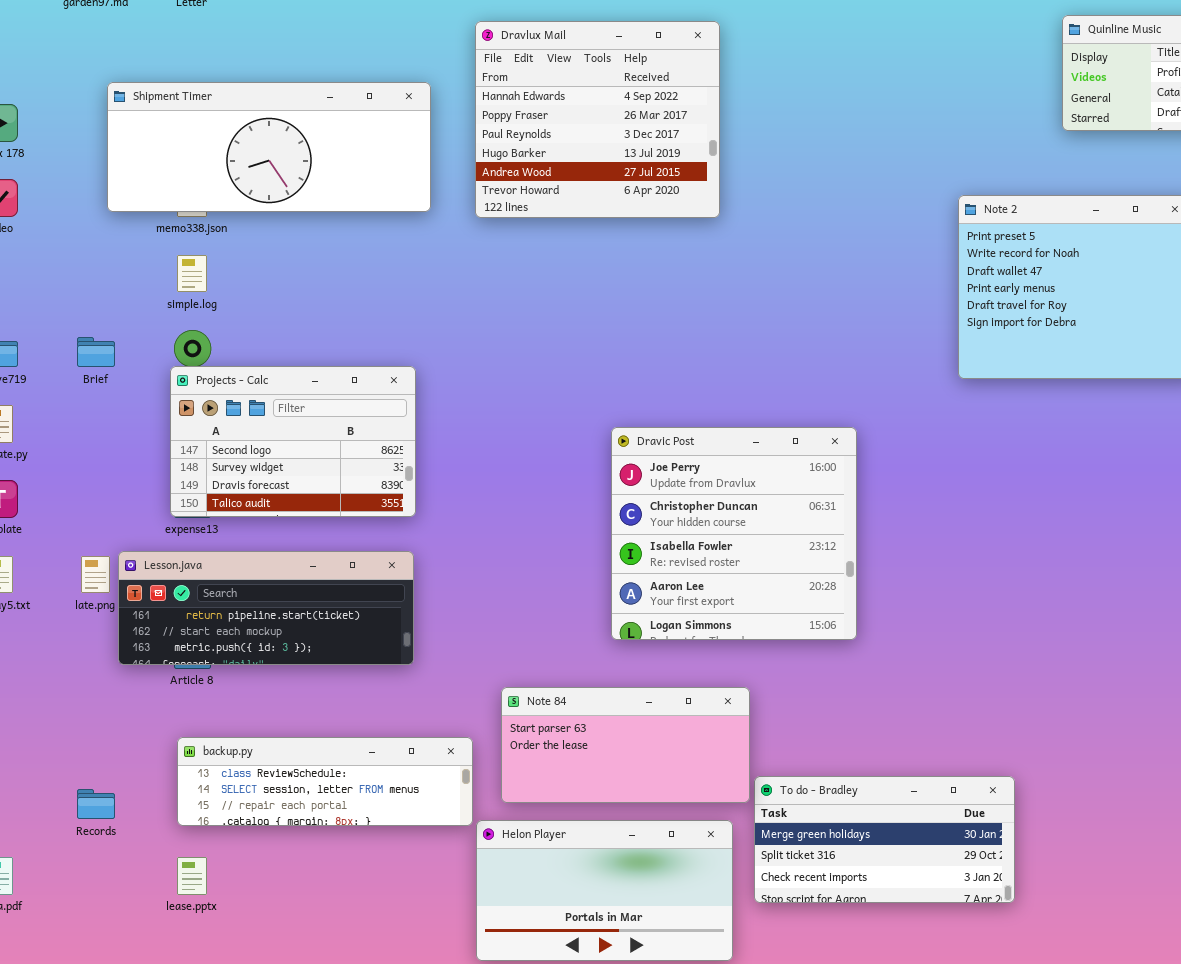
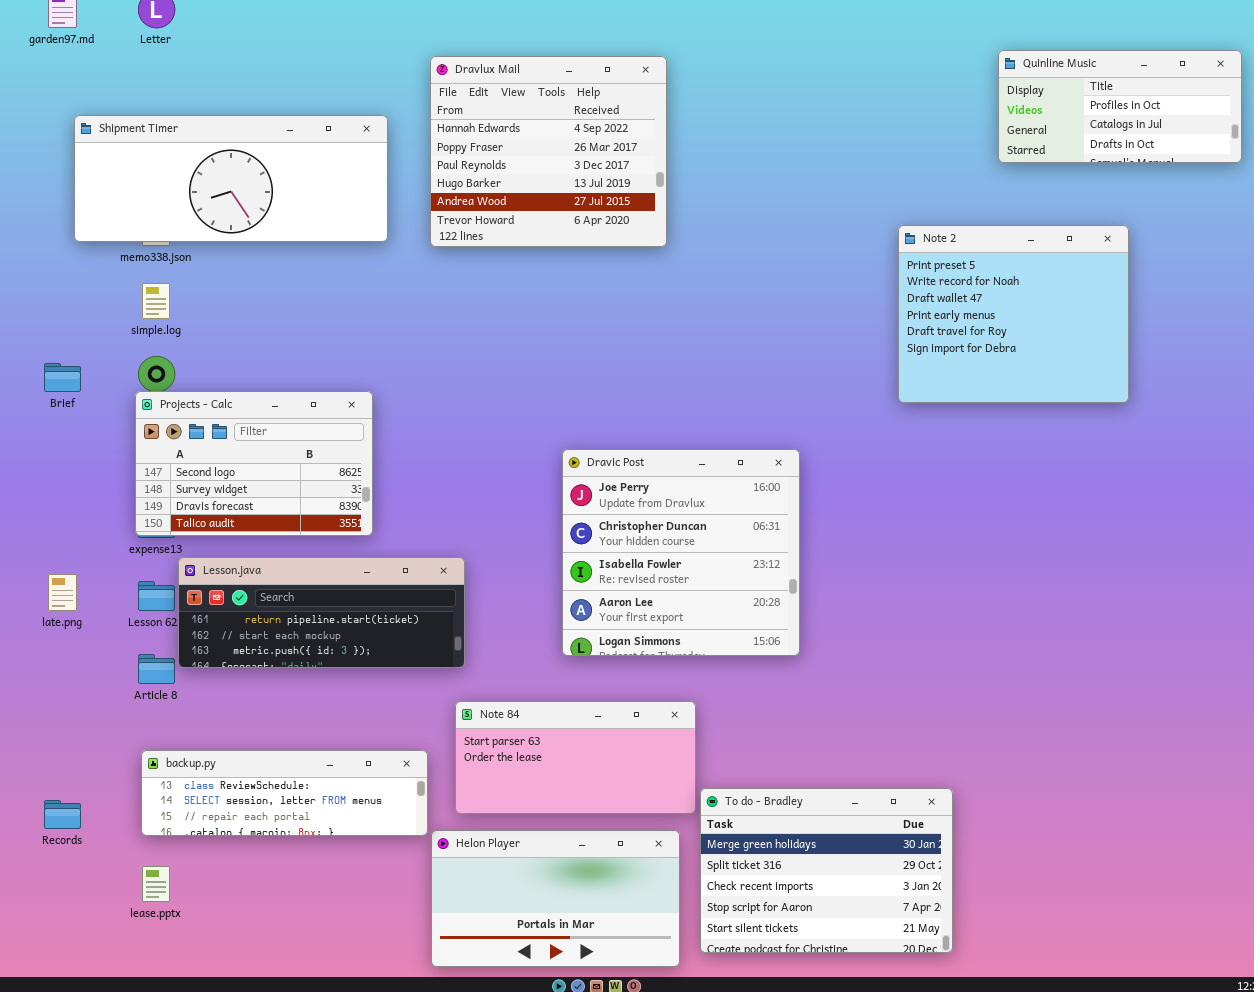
Lesson.java: [118,551,414,665] -> [178,557,465,668], moved
To do - Bradley: [754,776,1015,903] -> [700,788,953,953], resized

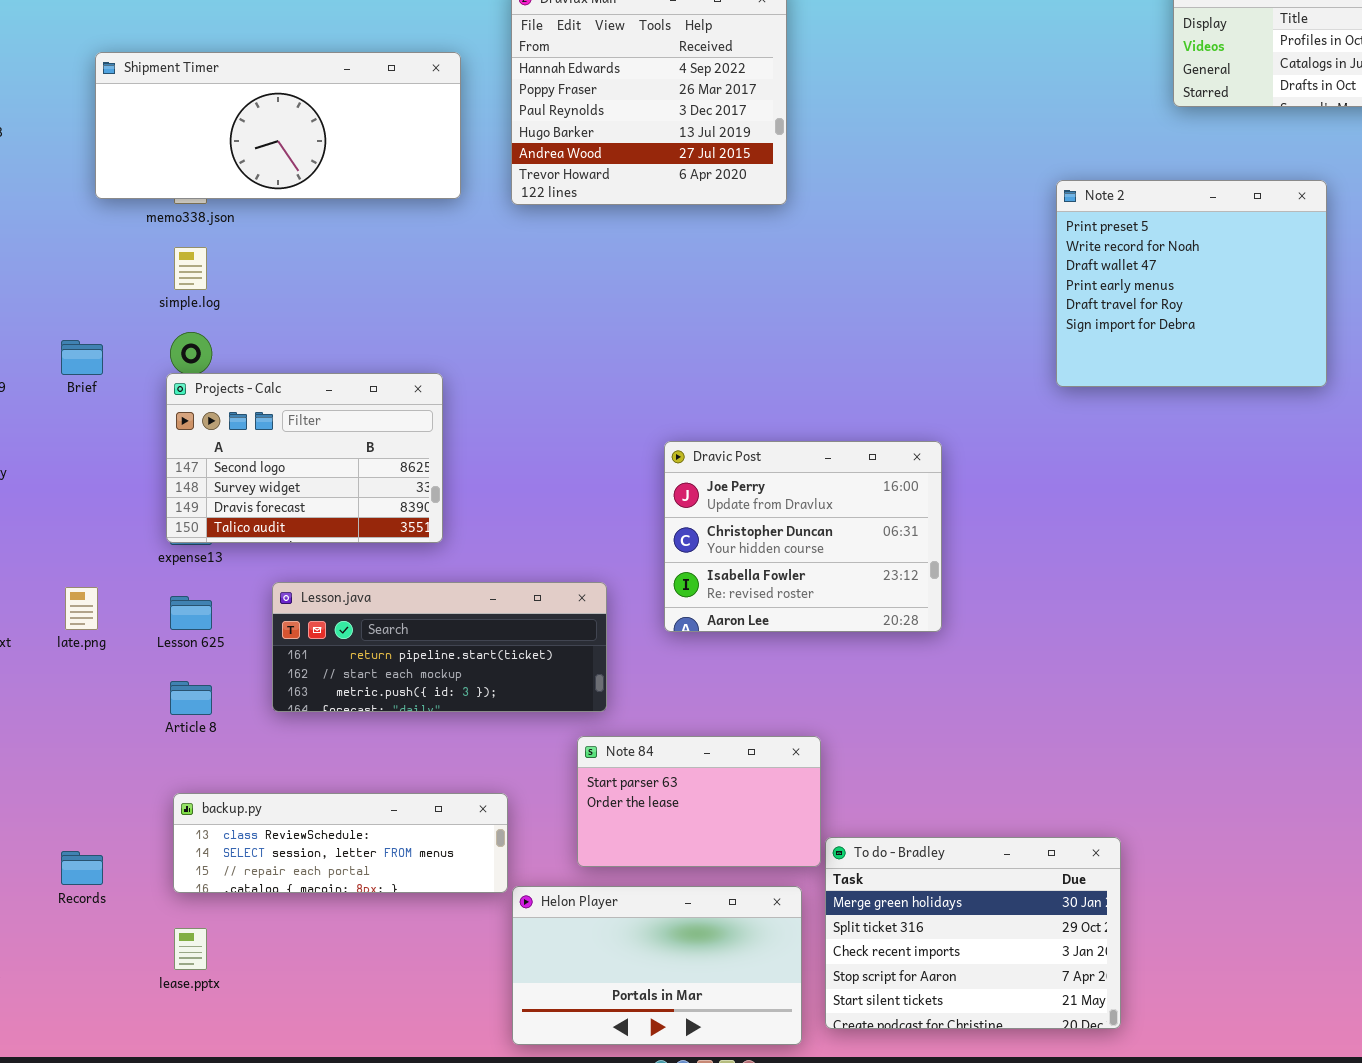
Dravic Post: [562,449,800,656] -> [664,441,942,632], resized
Lesson.java: [178,557,465,668] -> [272,582,607,712], moved
Note 84: [455,701,696,814] -> [577,736,821,867], resized

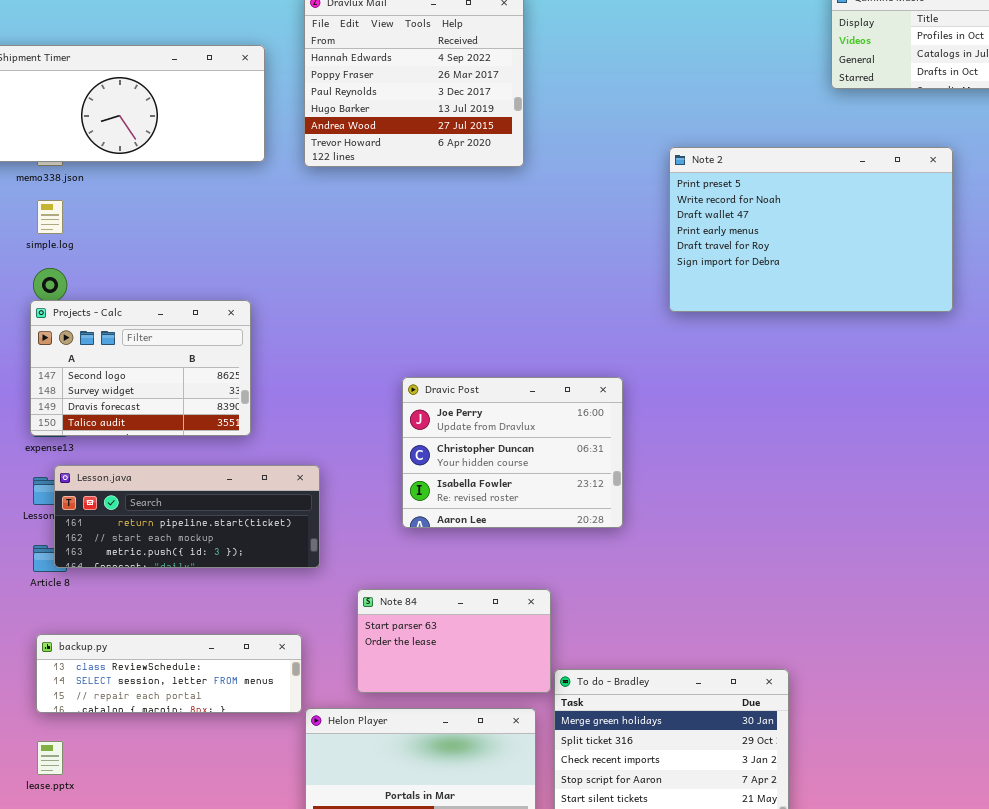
Note 2: [1056,180,1327,387] -> [669,147,953,312], resized
Dravic Post: [664,441,942,632] -> [402,377,623,528], moved
Lesson.java: [272,582,607,712] -> [54,465,320,568], moved

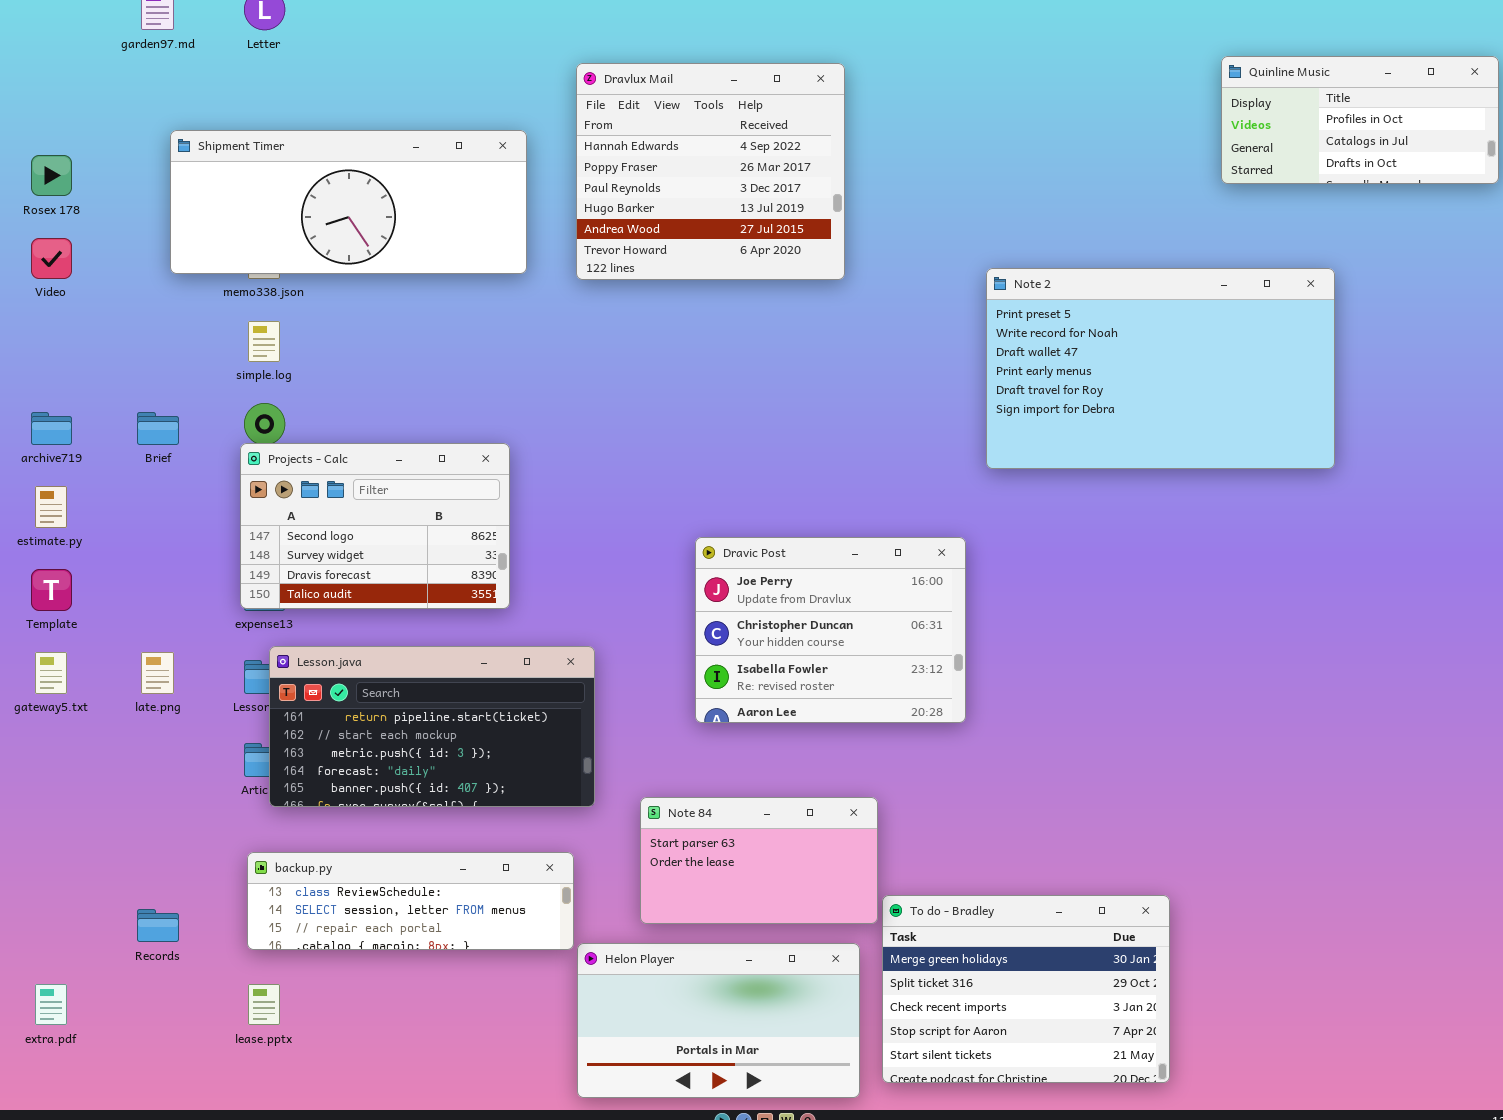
Note 2: [669,147,953,312] -> [986,268,1335,469], moved
Lesson.java: [54,465,320,568] -> [269,646,595,807], resized

